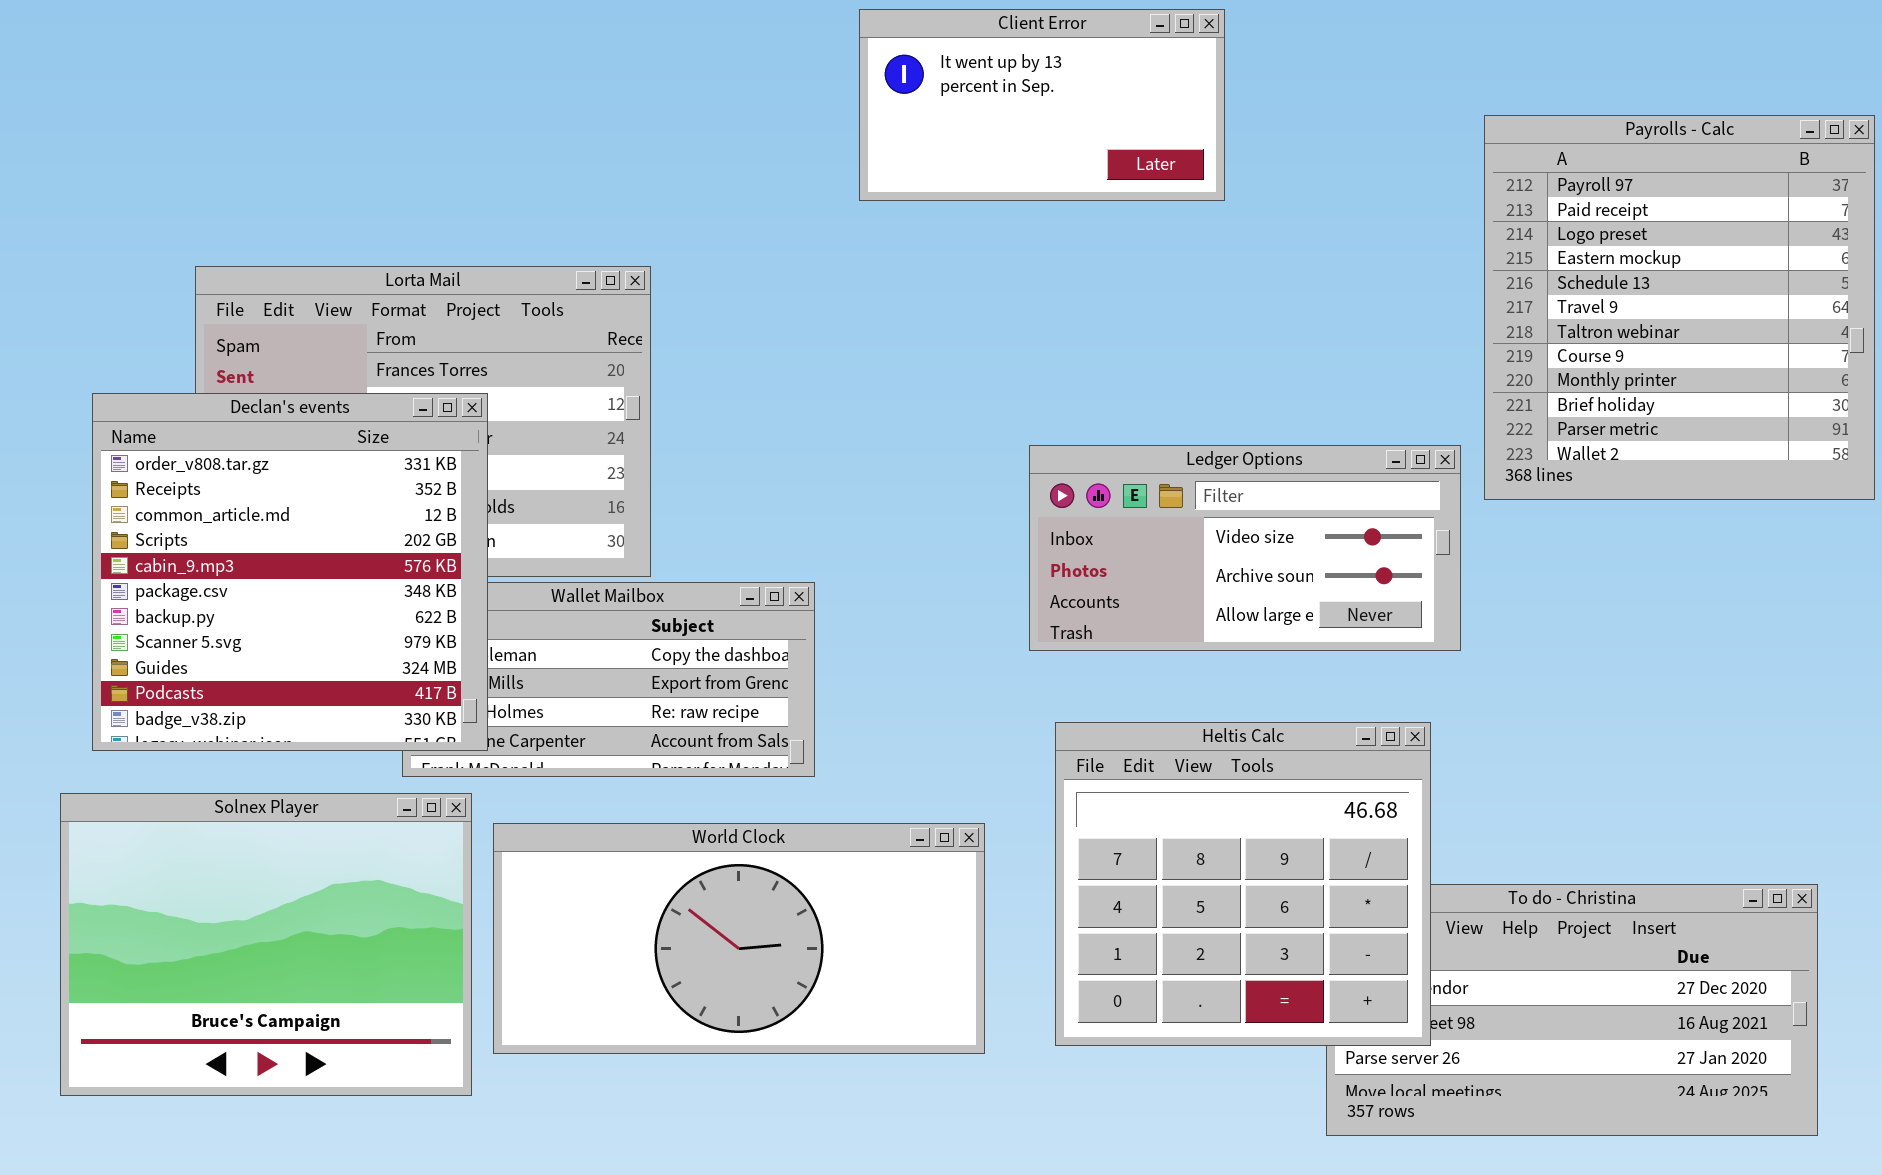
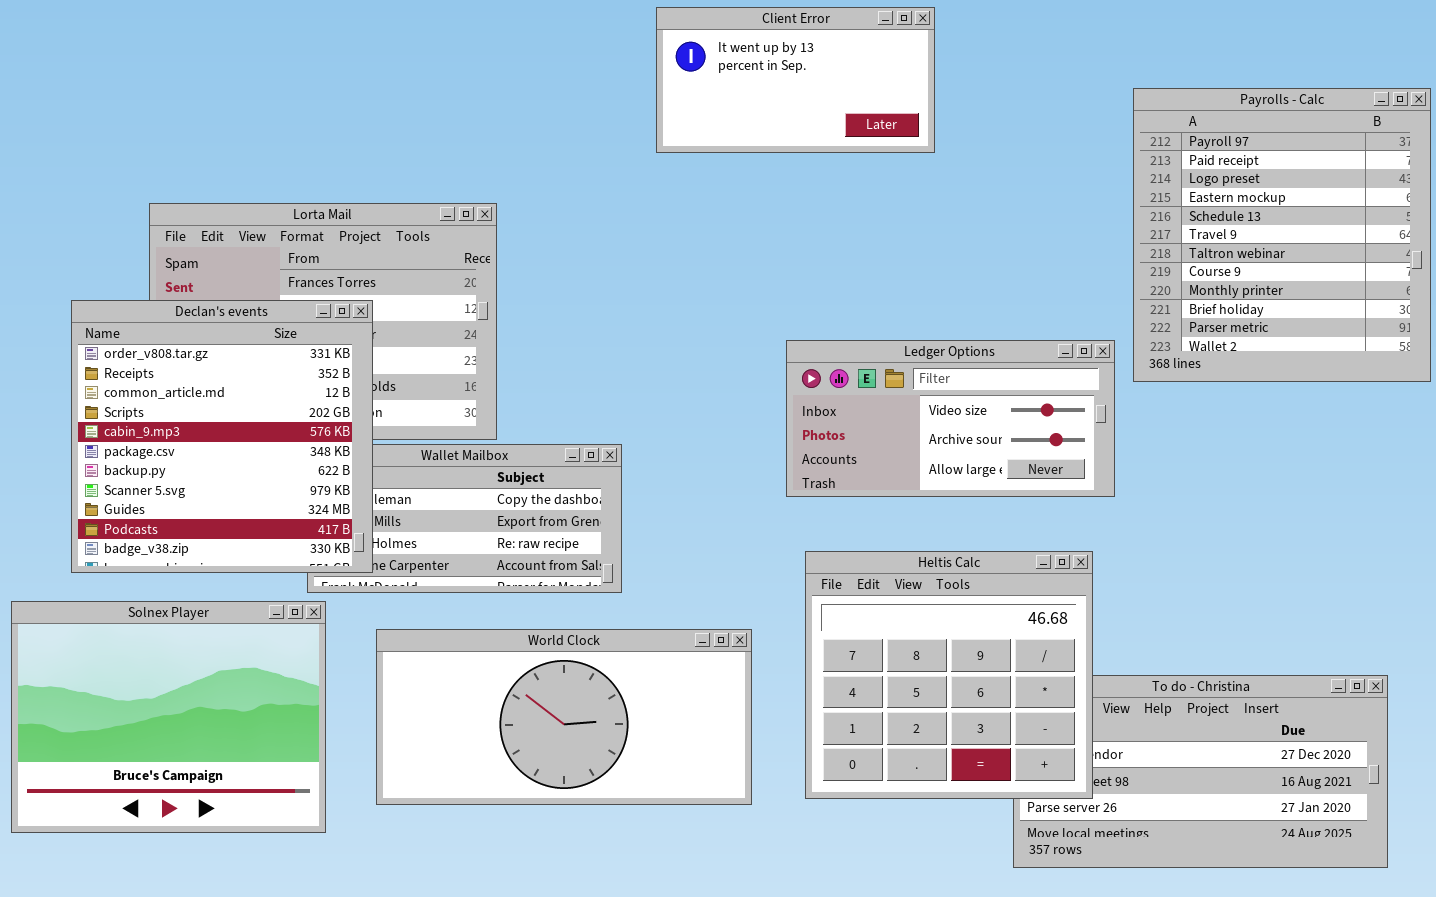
Solnex Player: [60,793,472,1096] -> [11,601,326,833], moved

